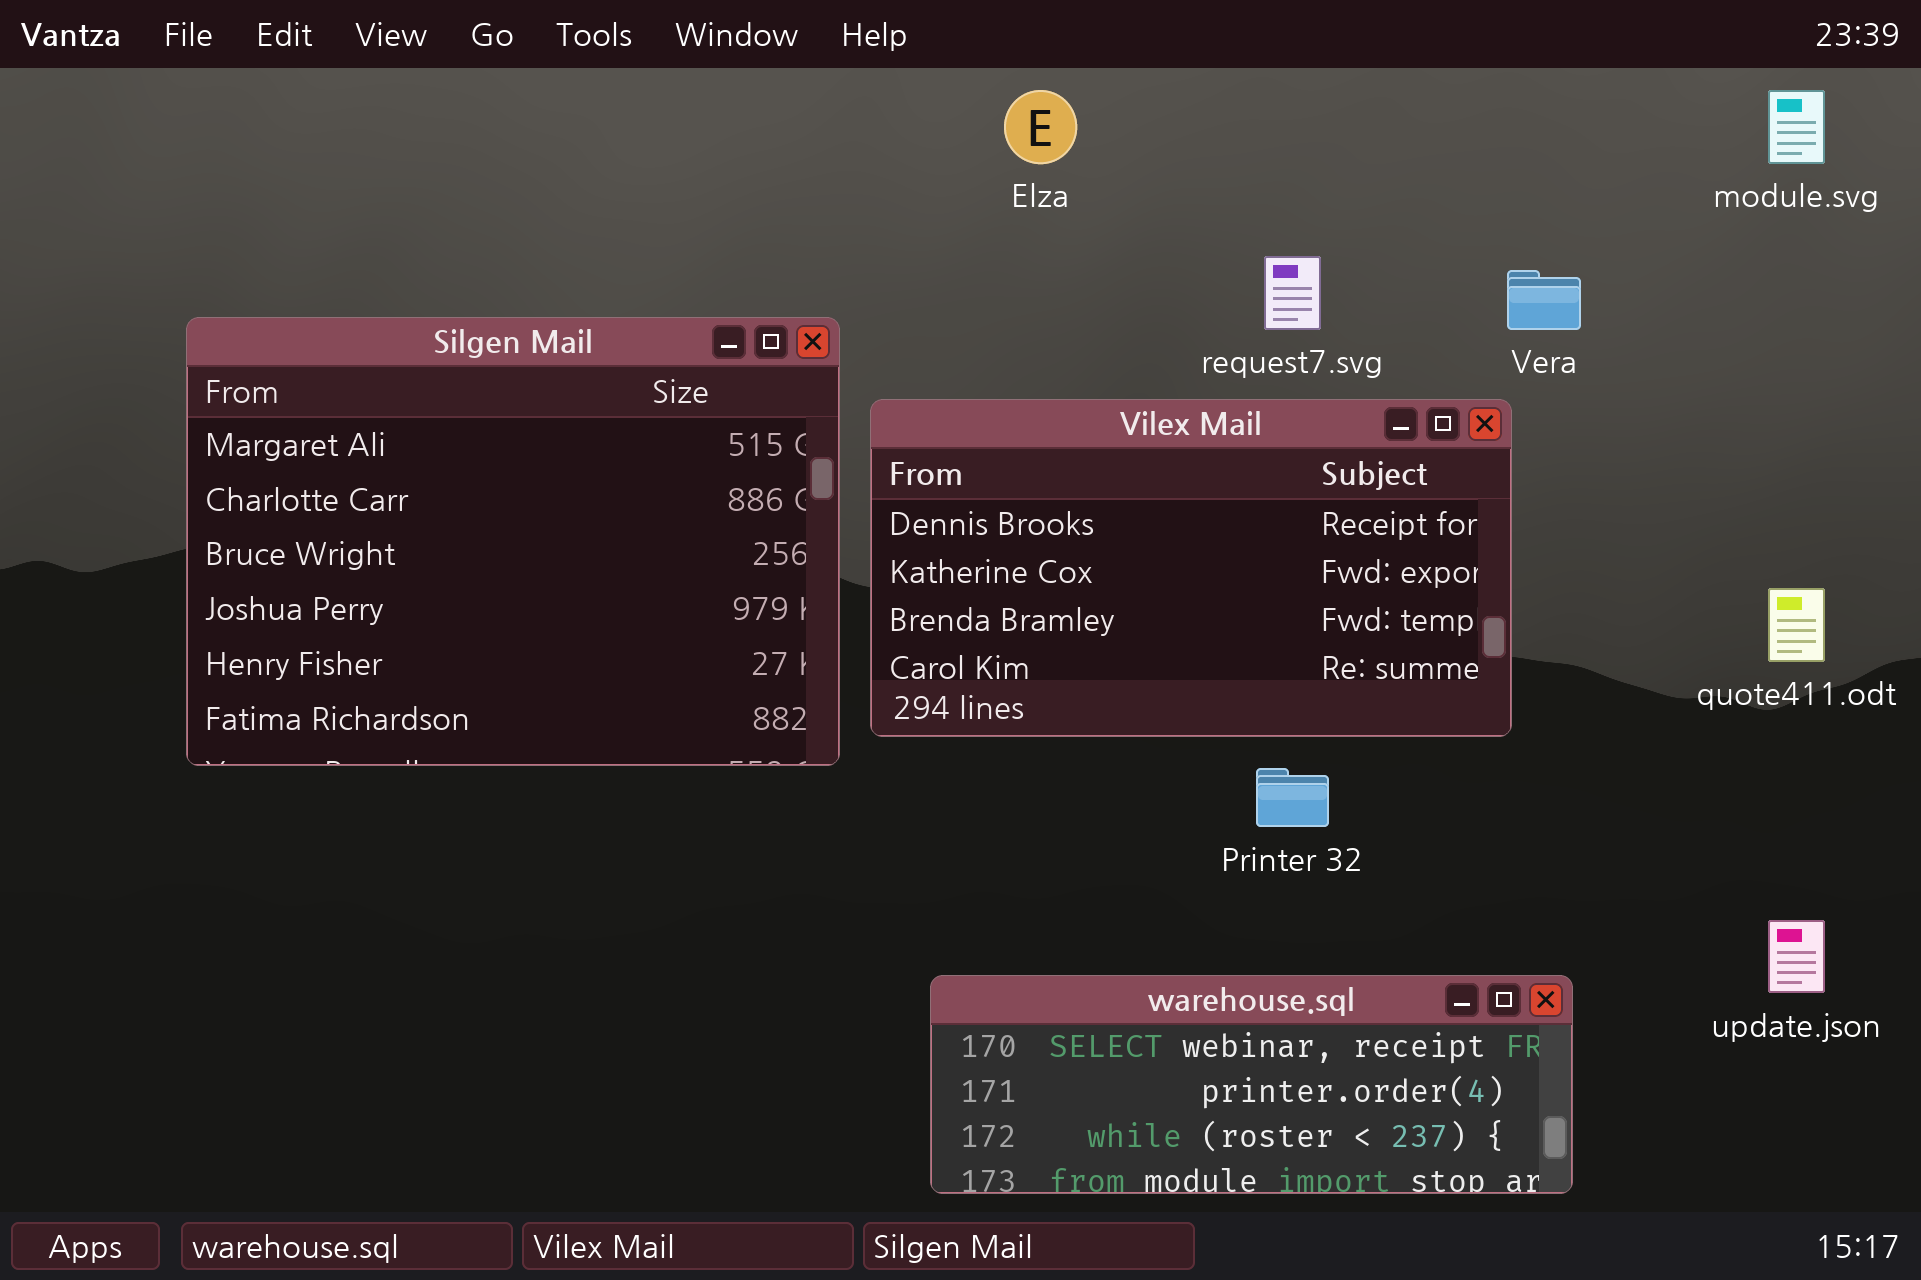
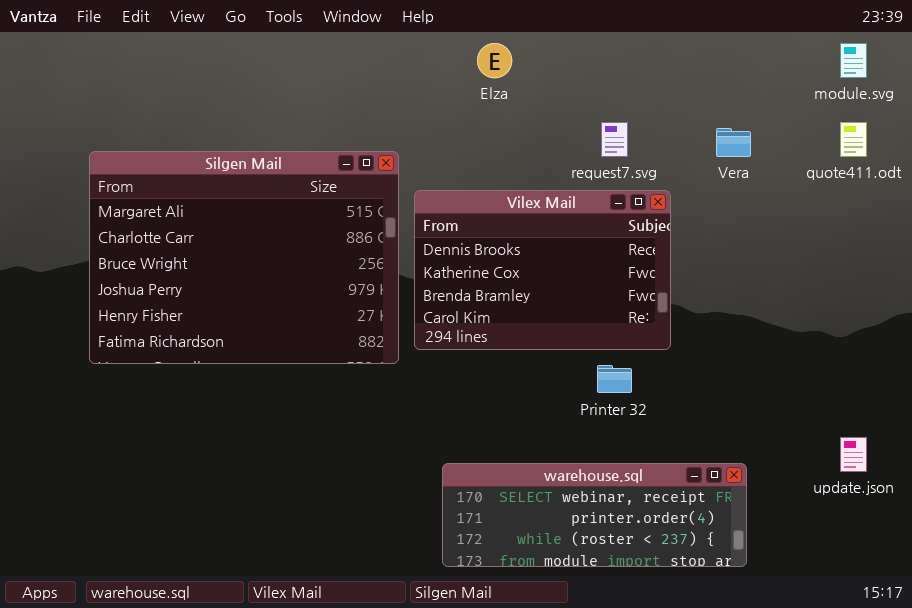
Vilex Mail: [870,399,1512,737] -> [414,190,671,350], resized
quote411.odt: [1768,588,1825,662] -> [840,122,867,157], moved

